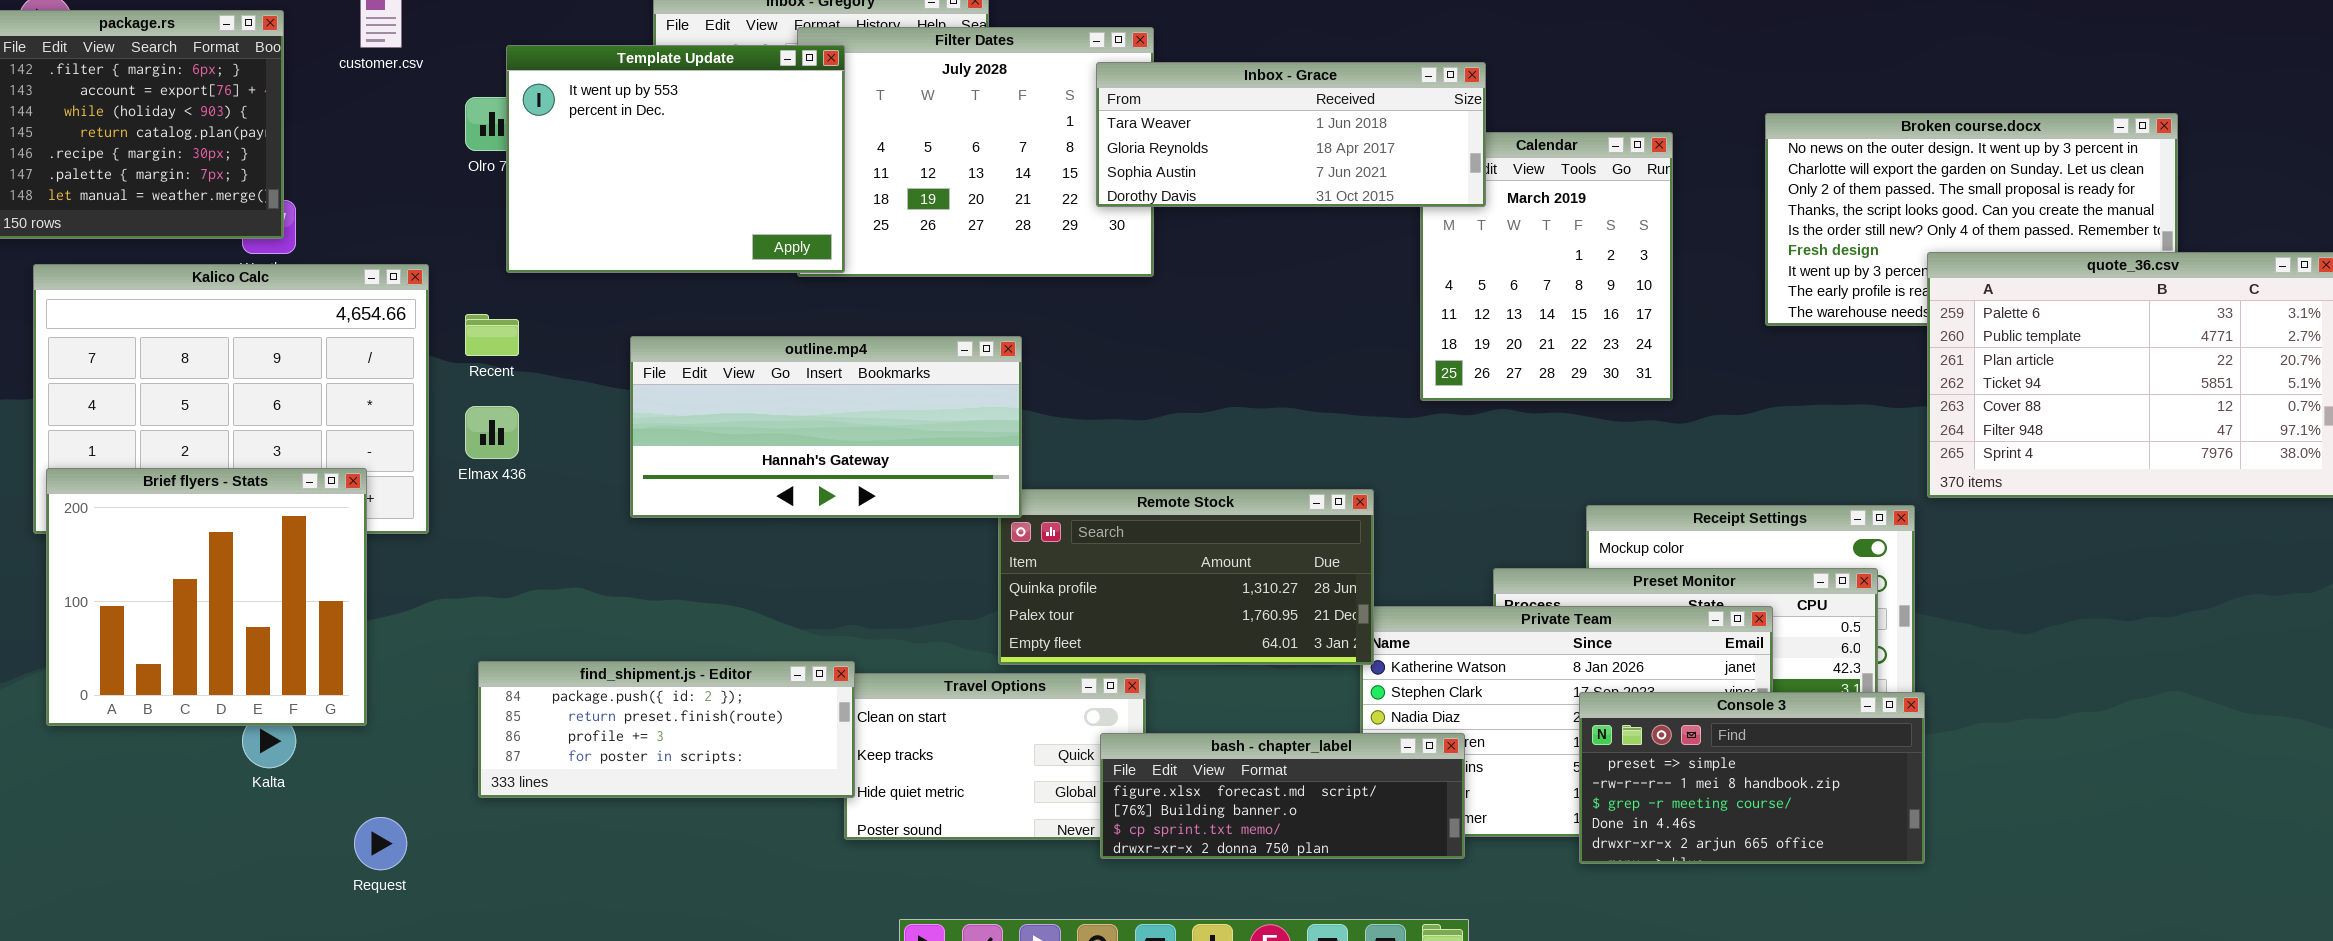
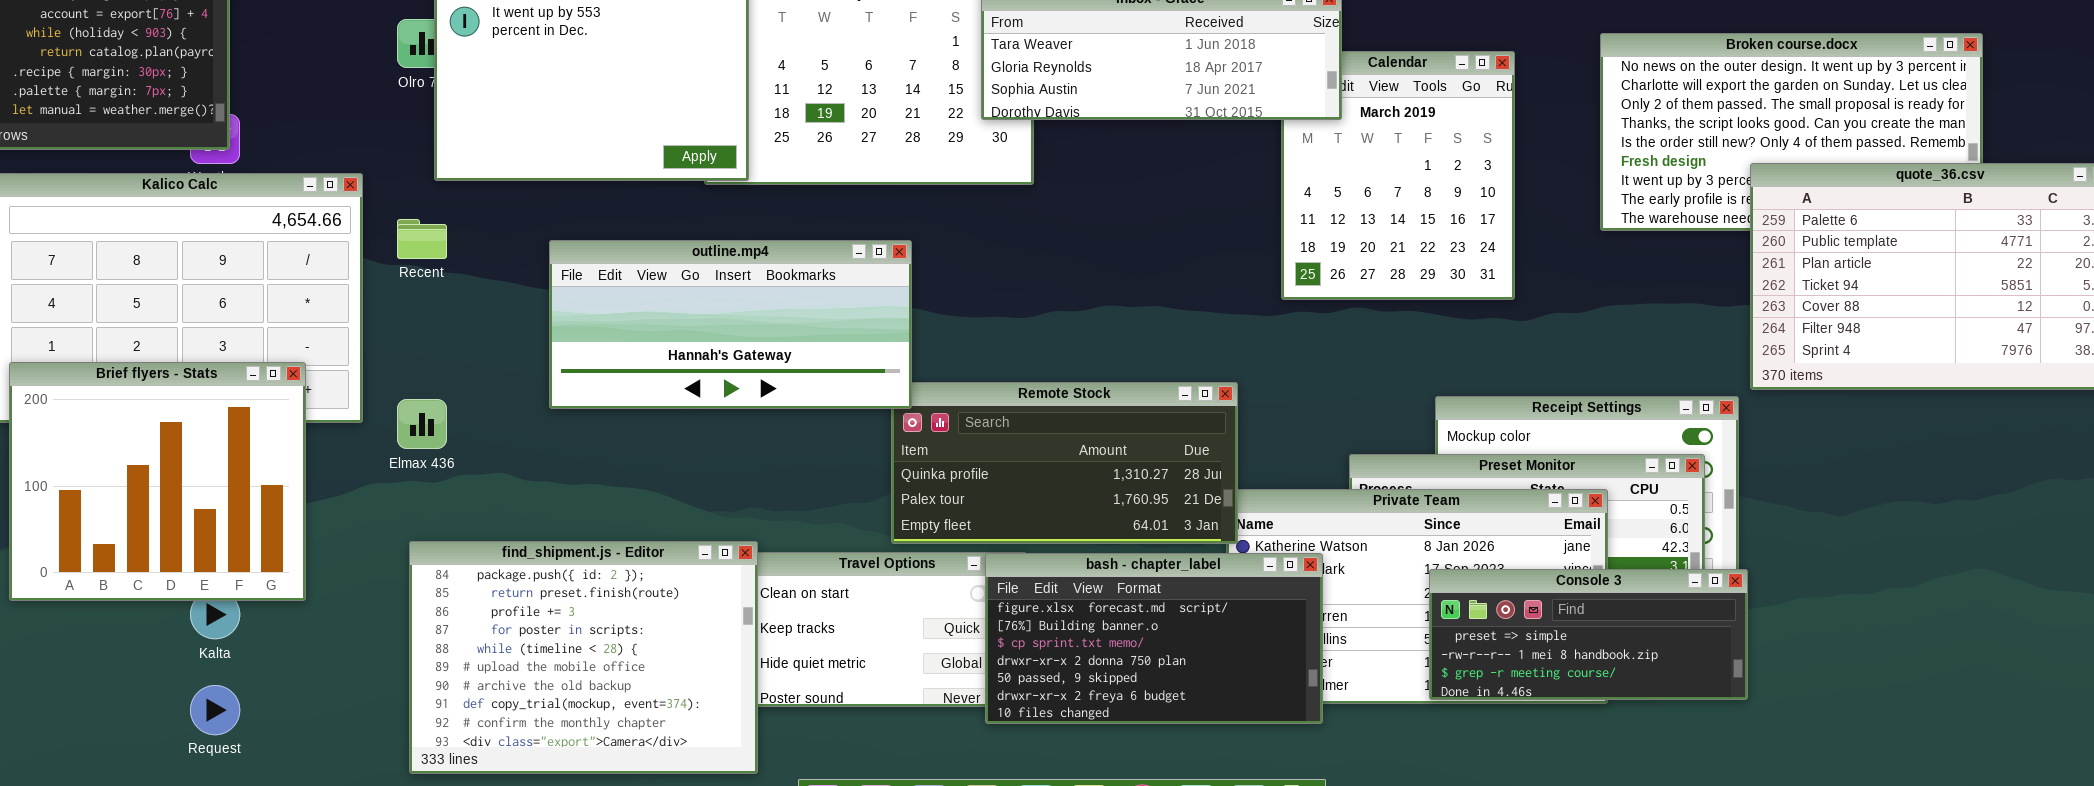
Elmax 436: [465,406,519,459] -> [397,399,447,449], moved
find_shipment.js - Editor: [478,661,855,798] -> [409,541,758,774], resized
Console 3: [1579,692,1925,864] -> [1429,569,1748,700], resized
bash - chapter_label: [1100,733,1465,859] -> [985,553,1323,724], resized
Request: [354,817,407,870] -> [190,685,240,735], moved

